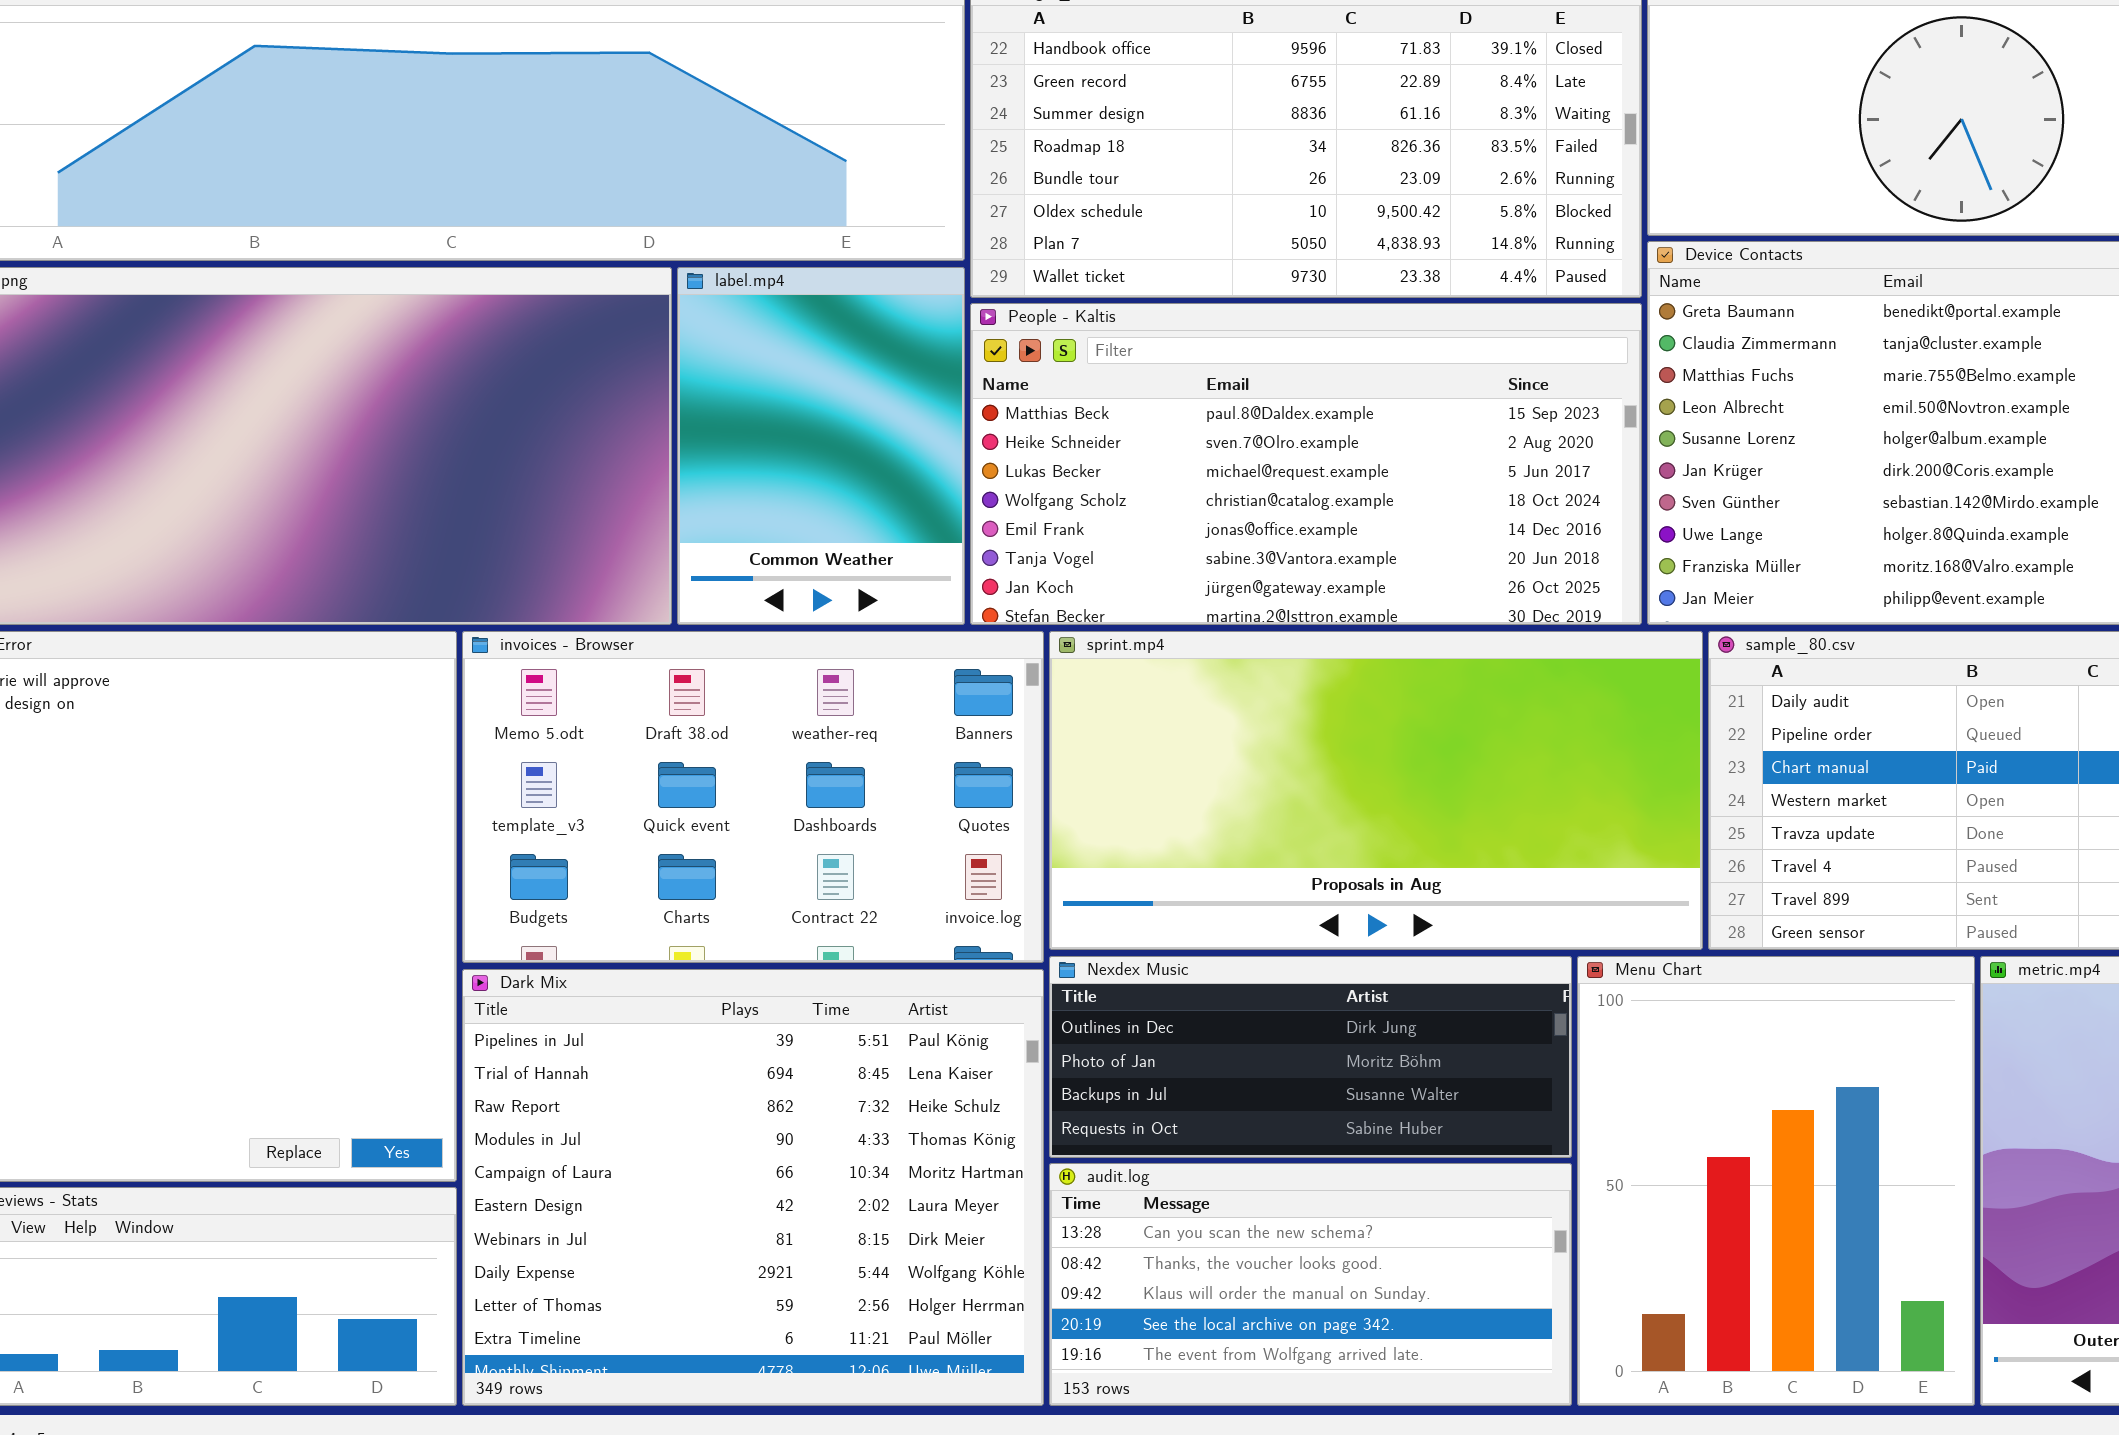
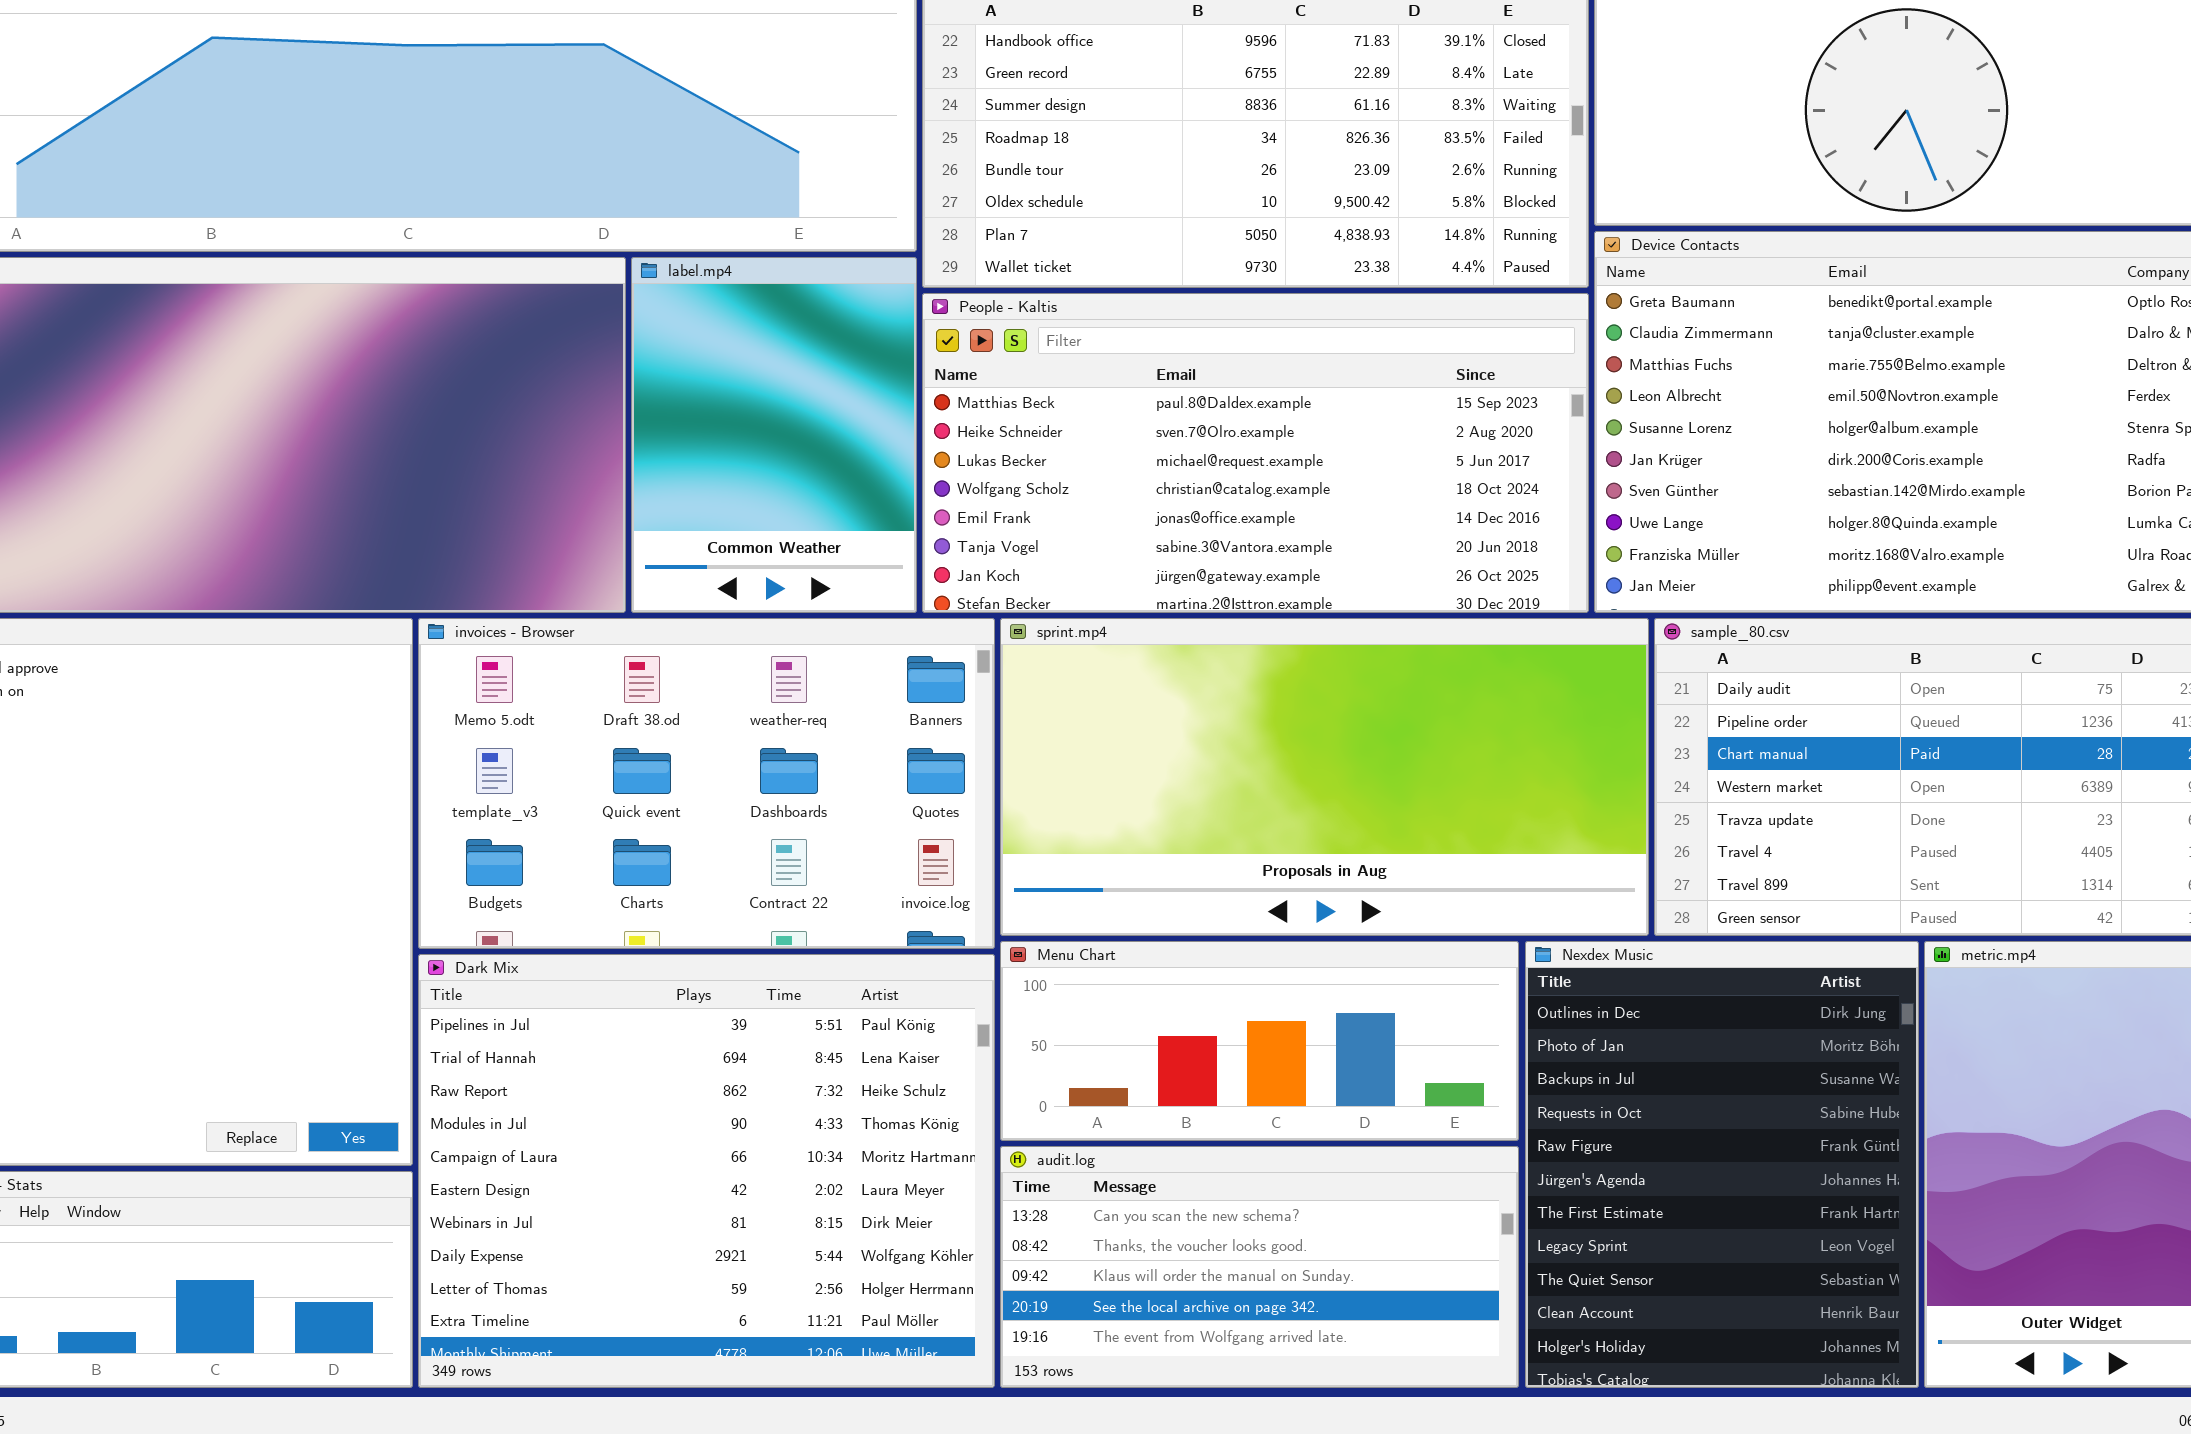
Nexdex Music: [1049,956,1572,1158] -> [1525,941,1919,1388], moved, resized
Menu Chart: [1577,956,1975,1406] -> [1000,941,1519,1141], moved, resized

